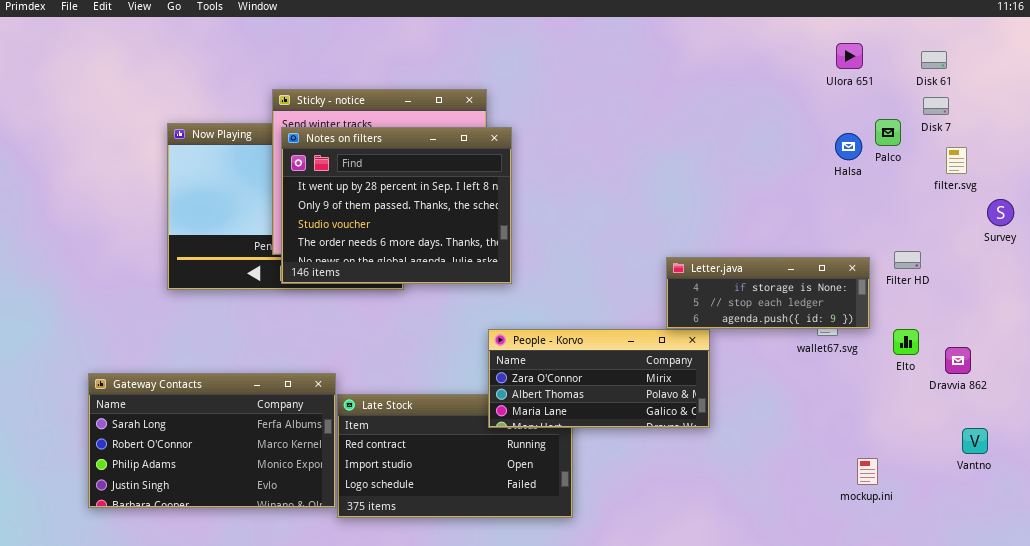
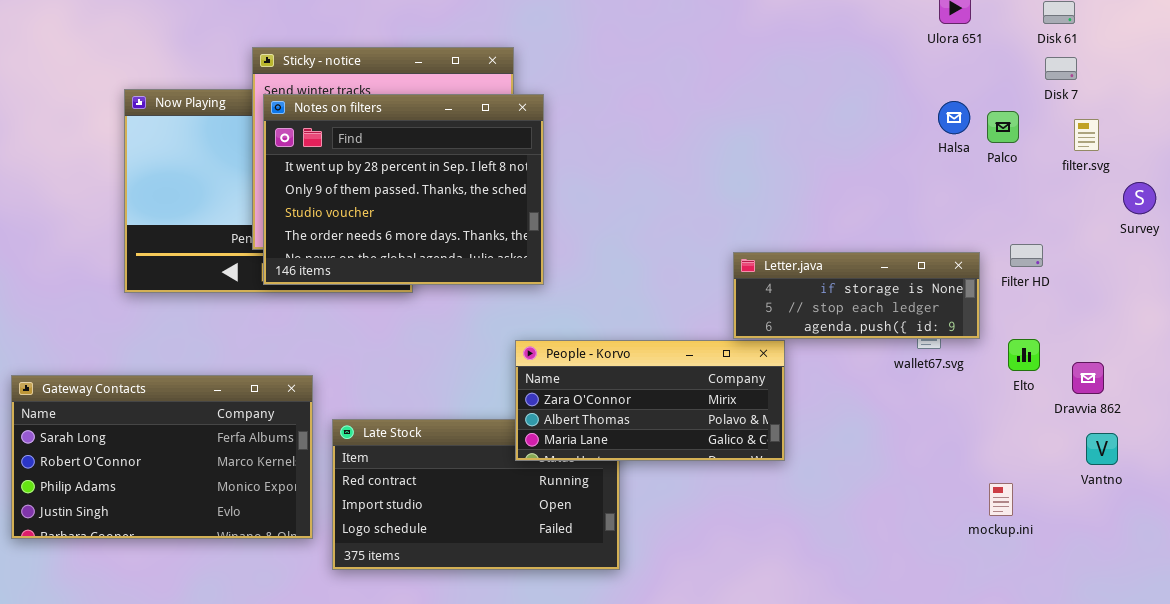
Palco: [875,119,901,146] -> [987,111,1019,143], moved
Gateway Contacts: [88,373,336,508] -> [11,375,313,539], moved
Vantno: [962,428,988,454] -> [1086,433,1118,465], moved
mockup.ini: [857,458,878,485] -> [989,483,1013,516], moved

